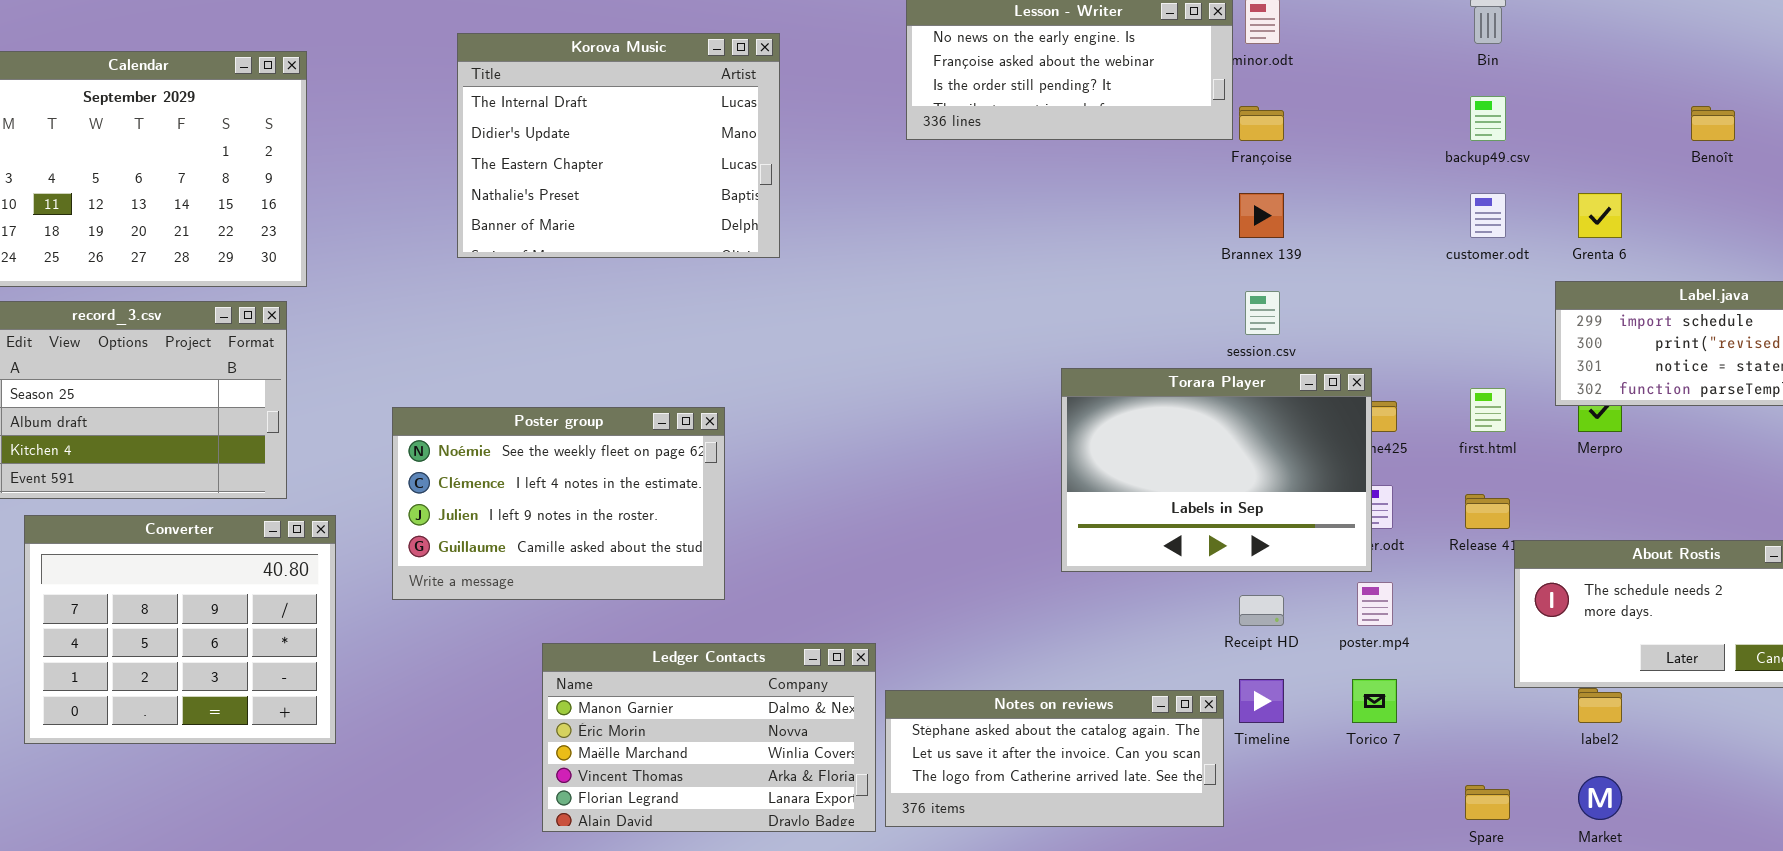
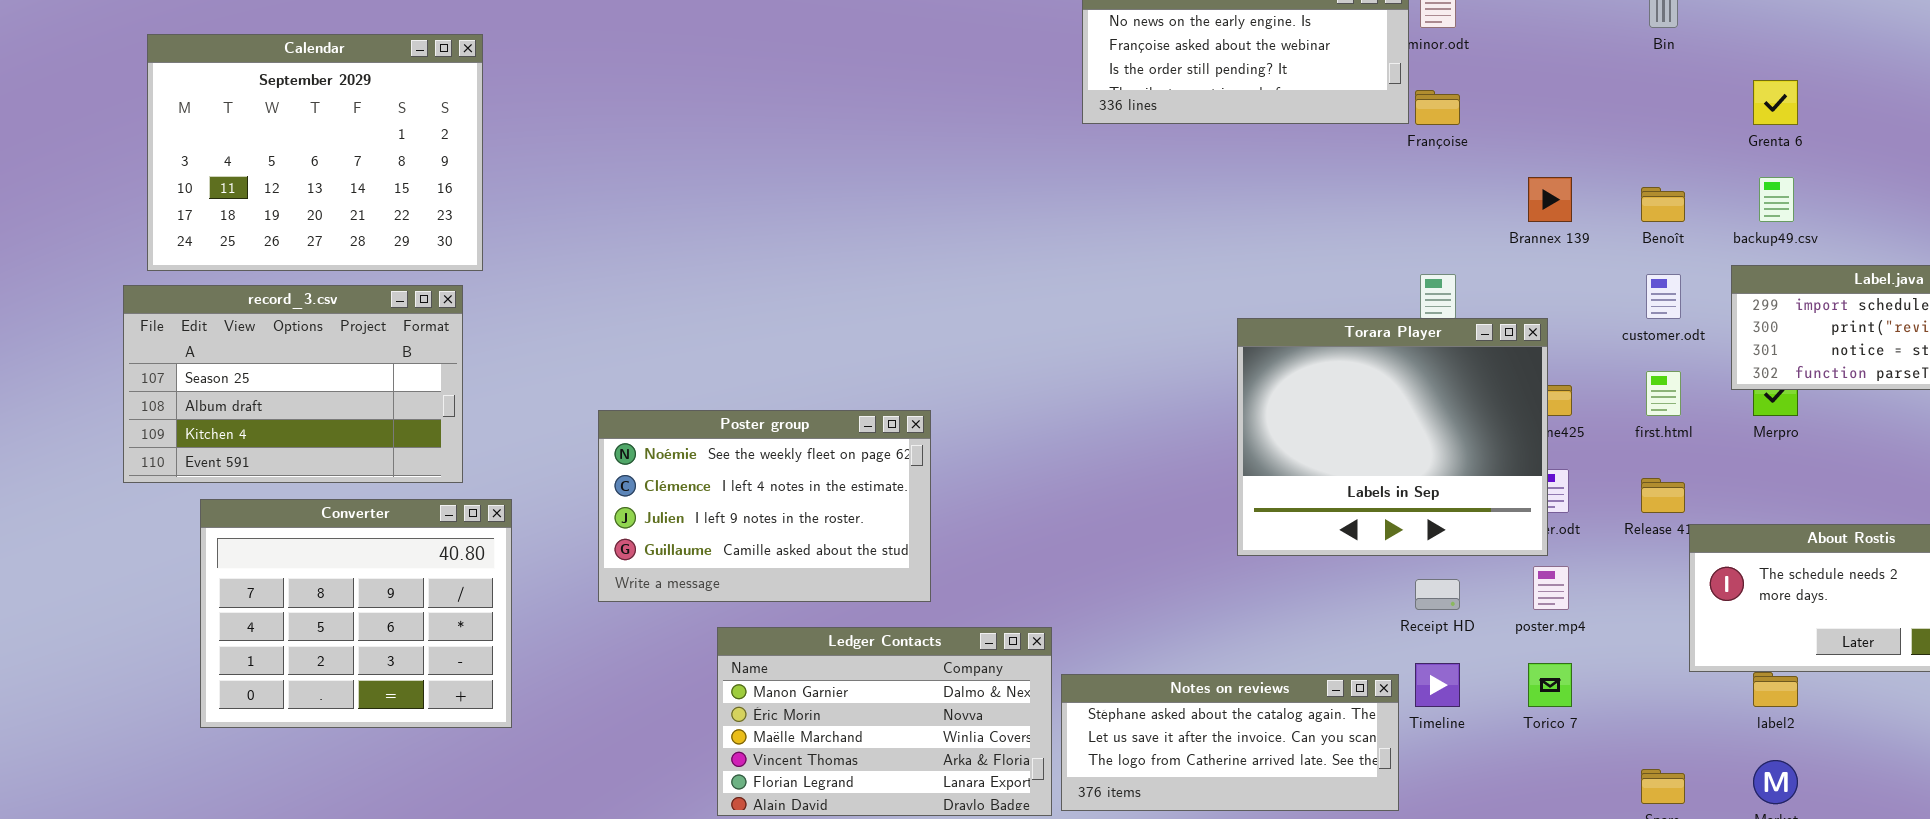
Korova Music: [457,33,780,258] -> none, closed
backup49.csv: [1470,96,1506,141] -> [1759,177,1794,222], moved
Benoît: [1691,106,1735,141] -> [1641,187,1685,222], moved
Brannex 139: [1239,193,1284,238] -> [1528,177,1572,222], moved
customer.odt: [1470,193,1506,238] -> [1646,274,1681,319], moved
Grenta 6: [1578,193,1622,238] -> [1753,80,1798,125], moved
Torara Player: [1061,368,1372,572] -> [1237,318,1548,556], resized
Poster group: [392,407,725,600] -> [598,410,931,602], moved

